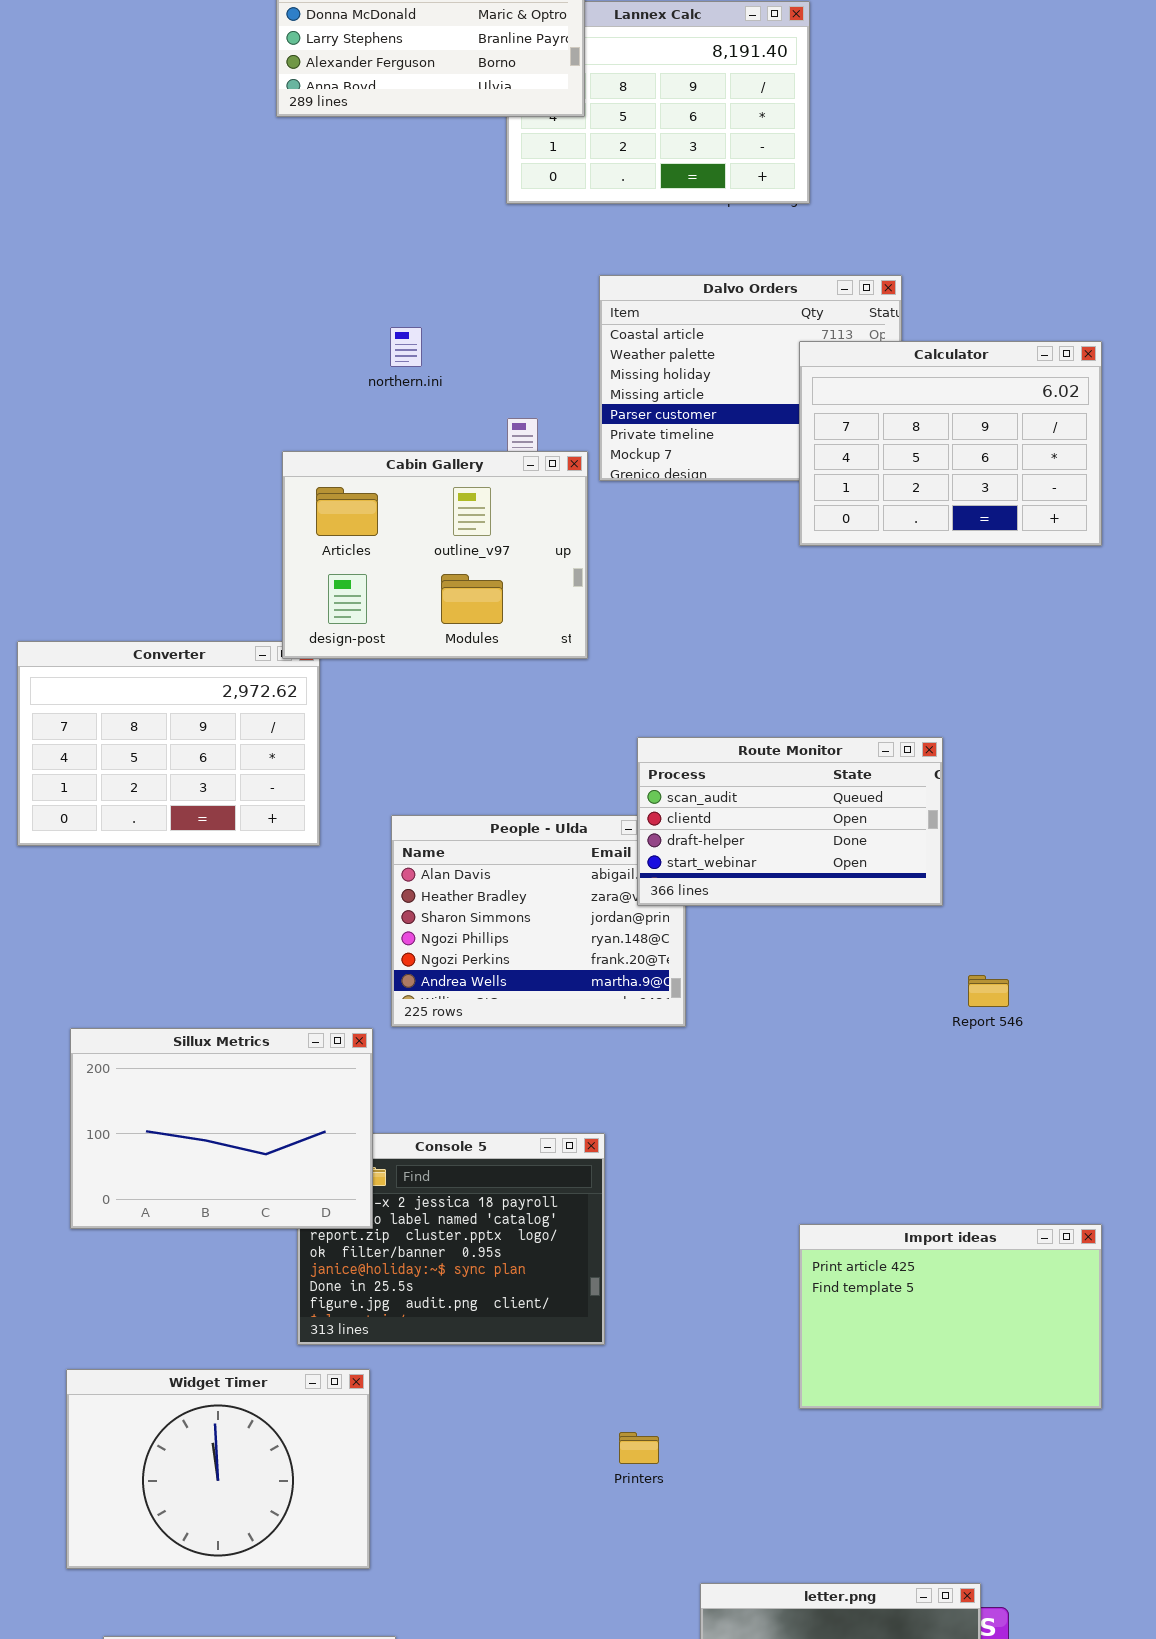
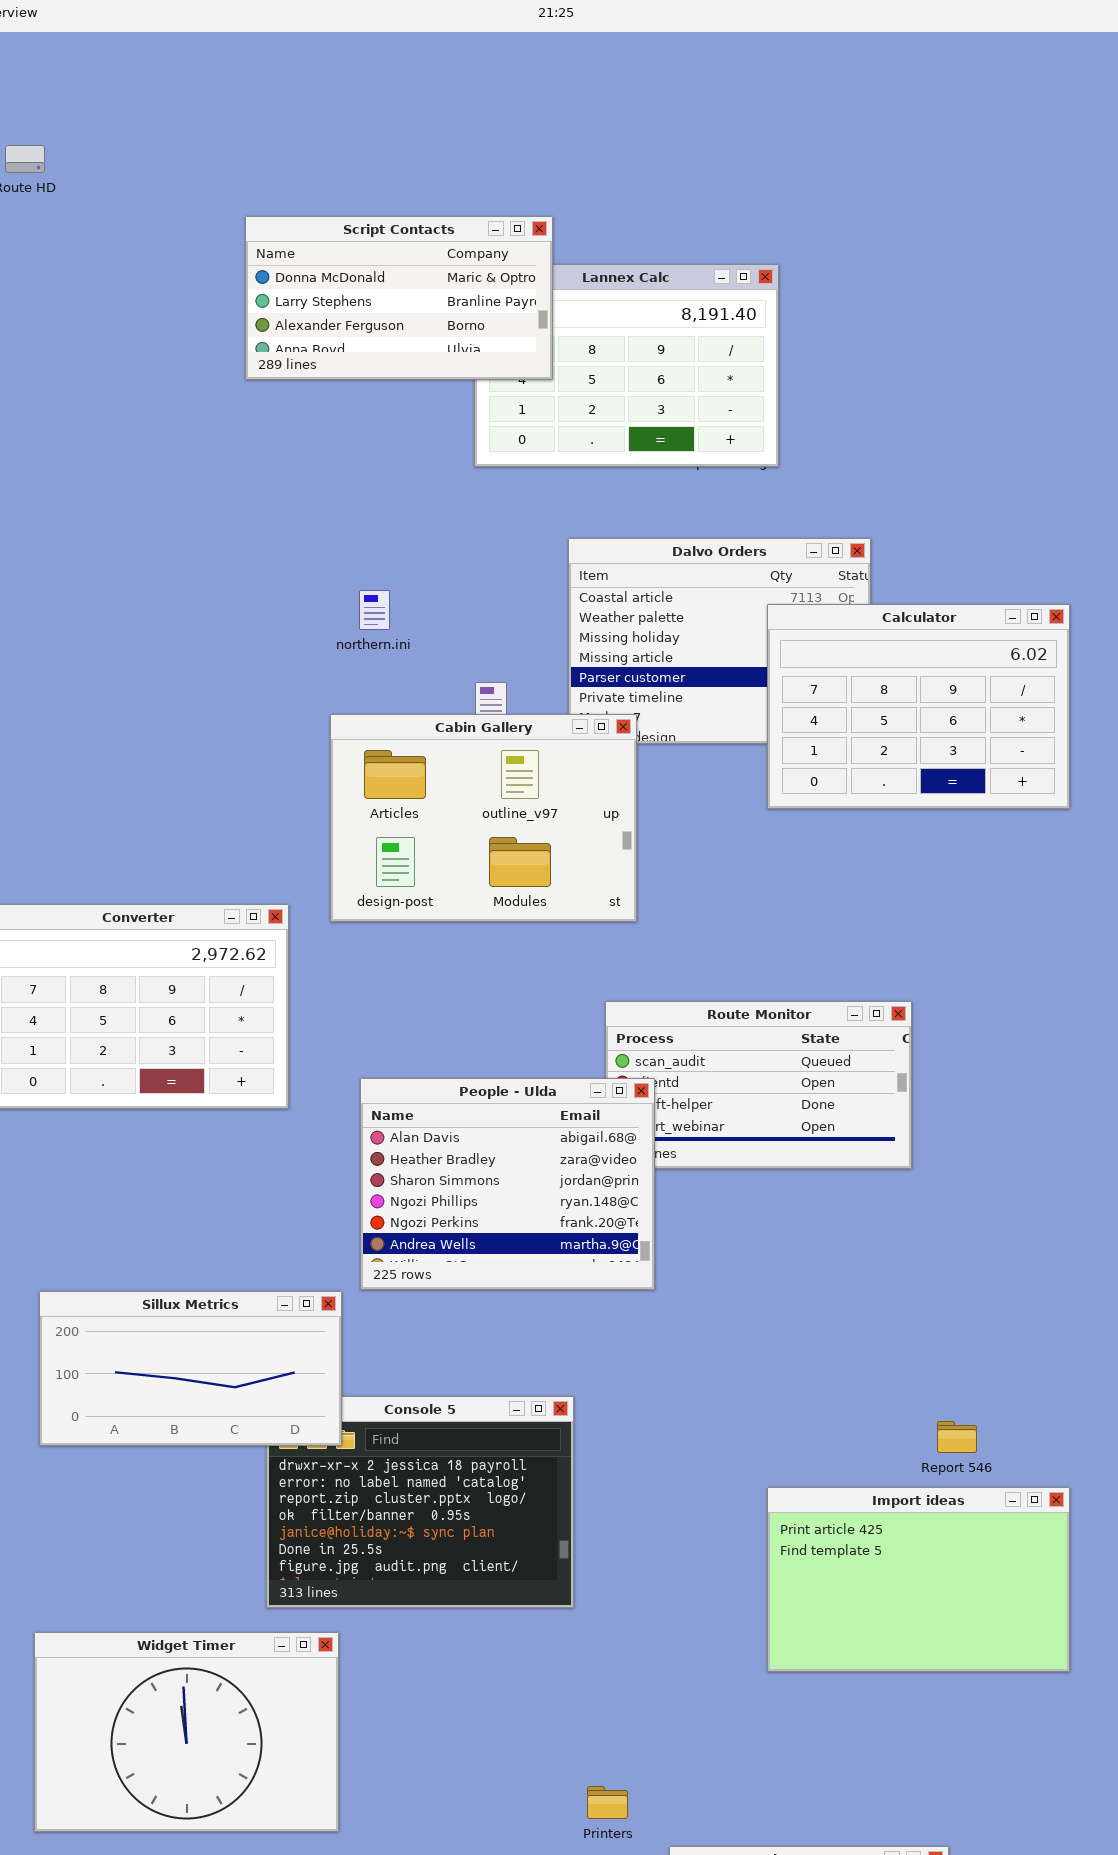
Cabin Gallery: [282,451,588,659] -> [330,714,637,922], moved
People - Ulda: [391,815,686,1027] -> [360,1078,655,1290], raised
Report 546: [968,975,1009,1007] -> [937,1421,977,1453], moved
Sillux Metrics: [70,1028,373,1229] -> [39,1291,342,1446], resized
Printers: [619,1432,659,1464] -> [587,1786,628,1819], moved

